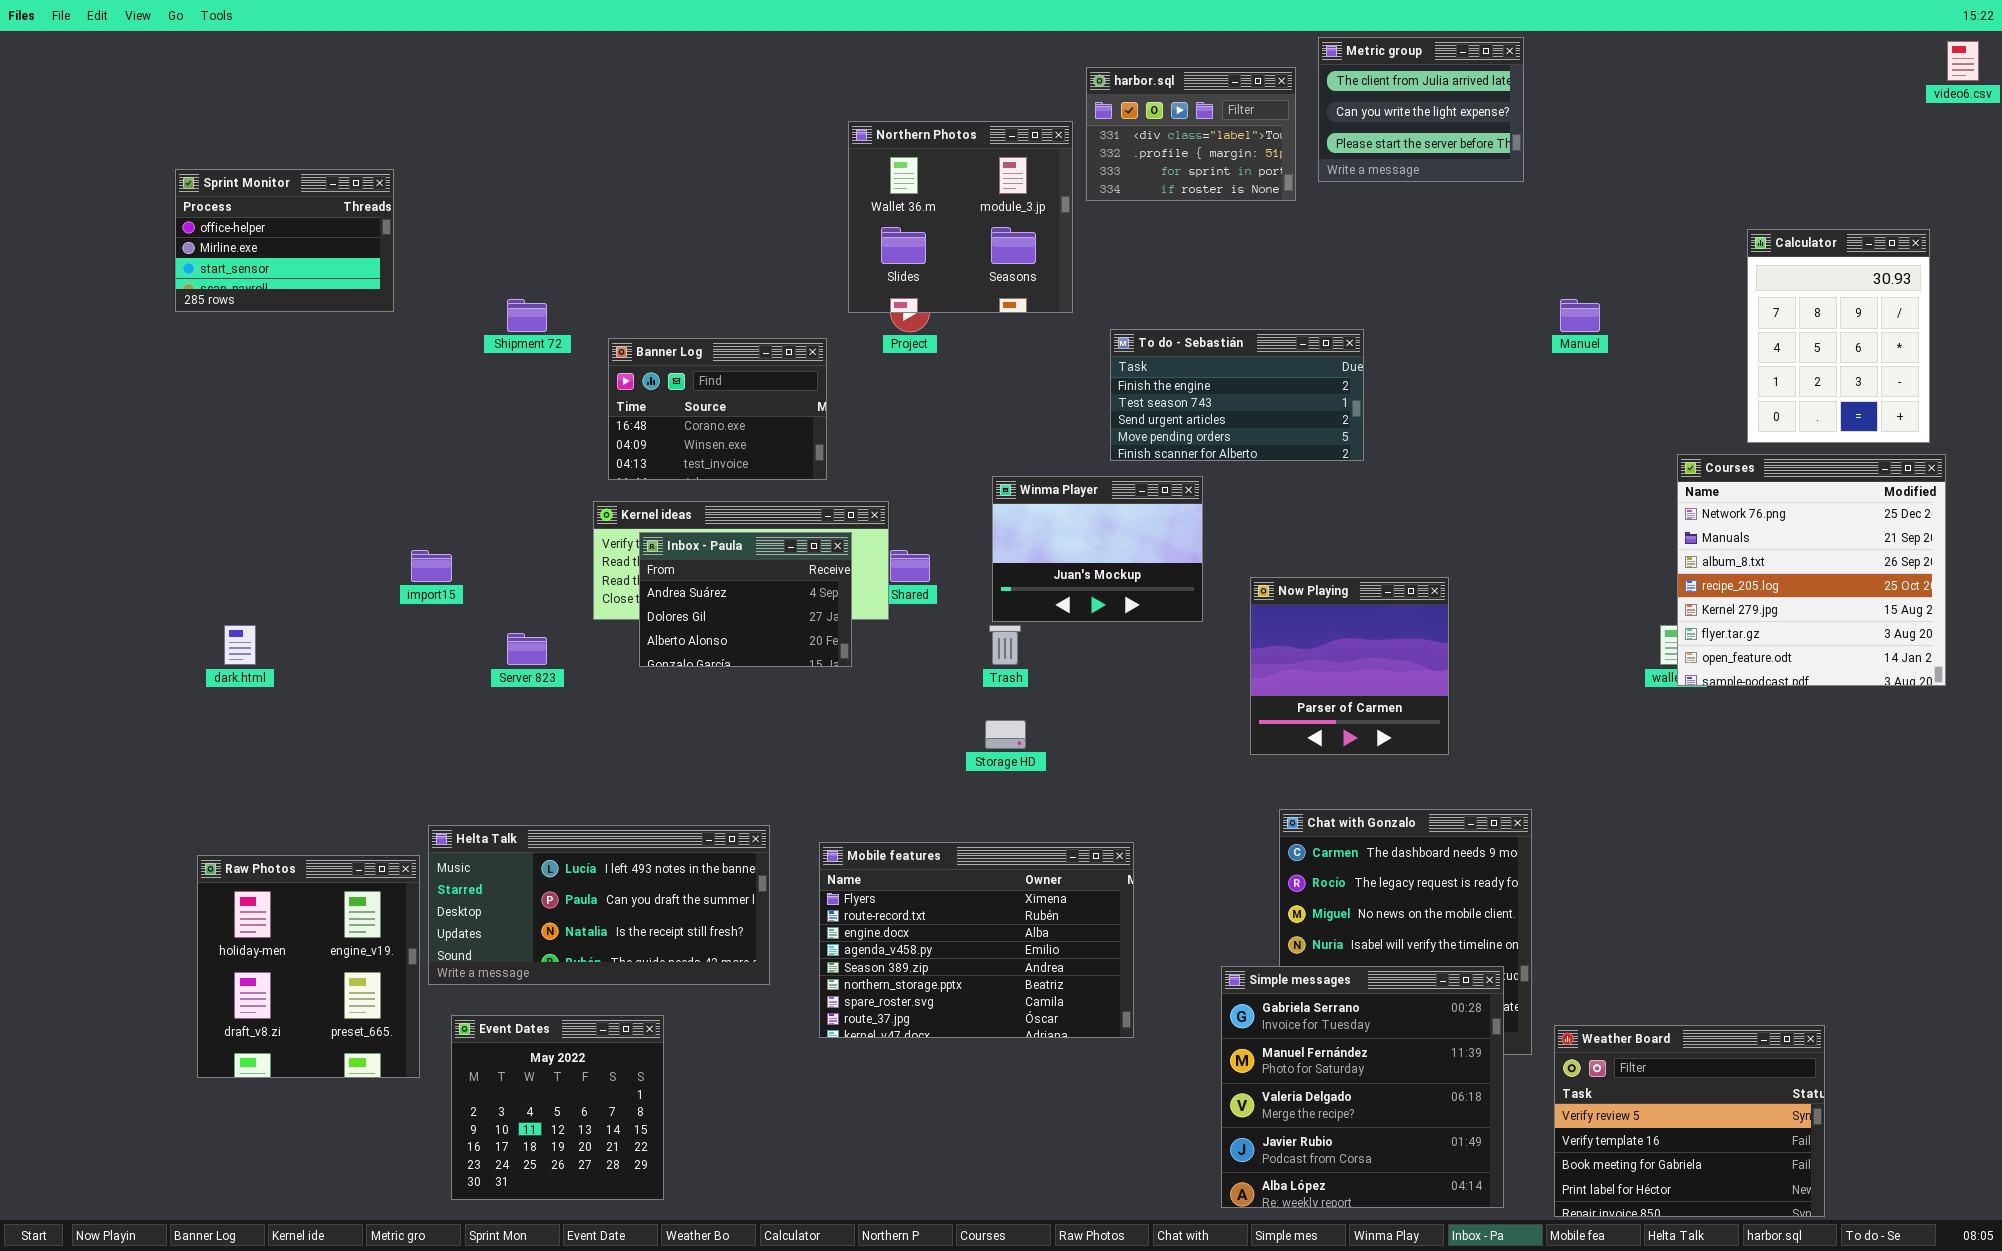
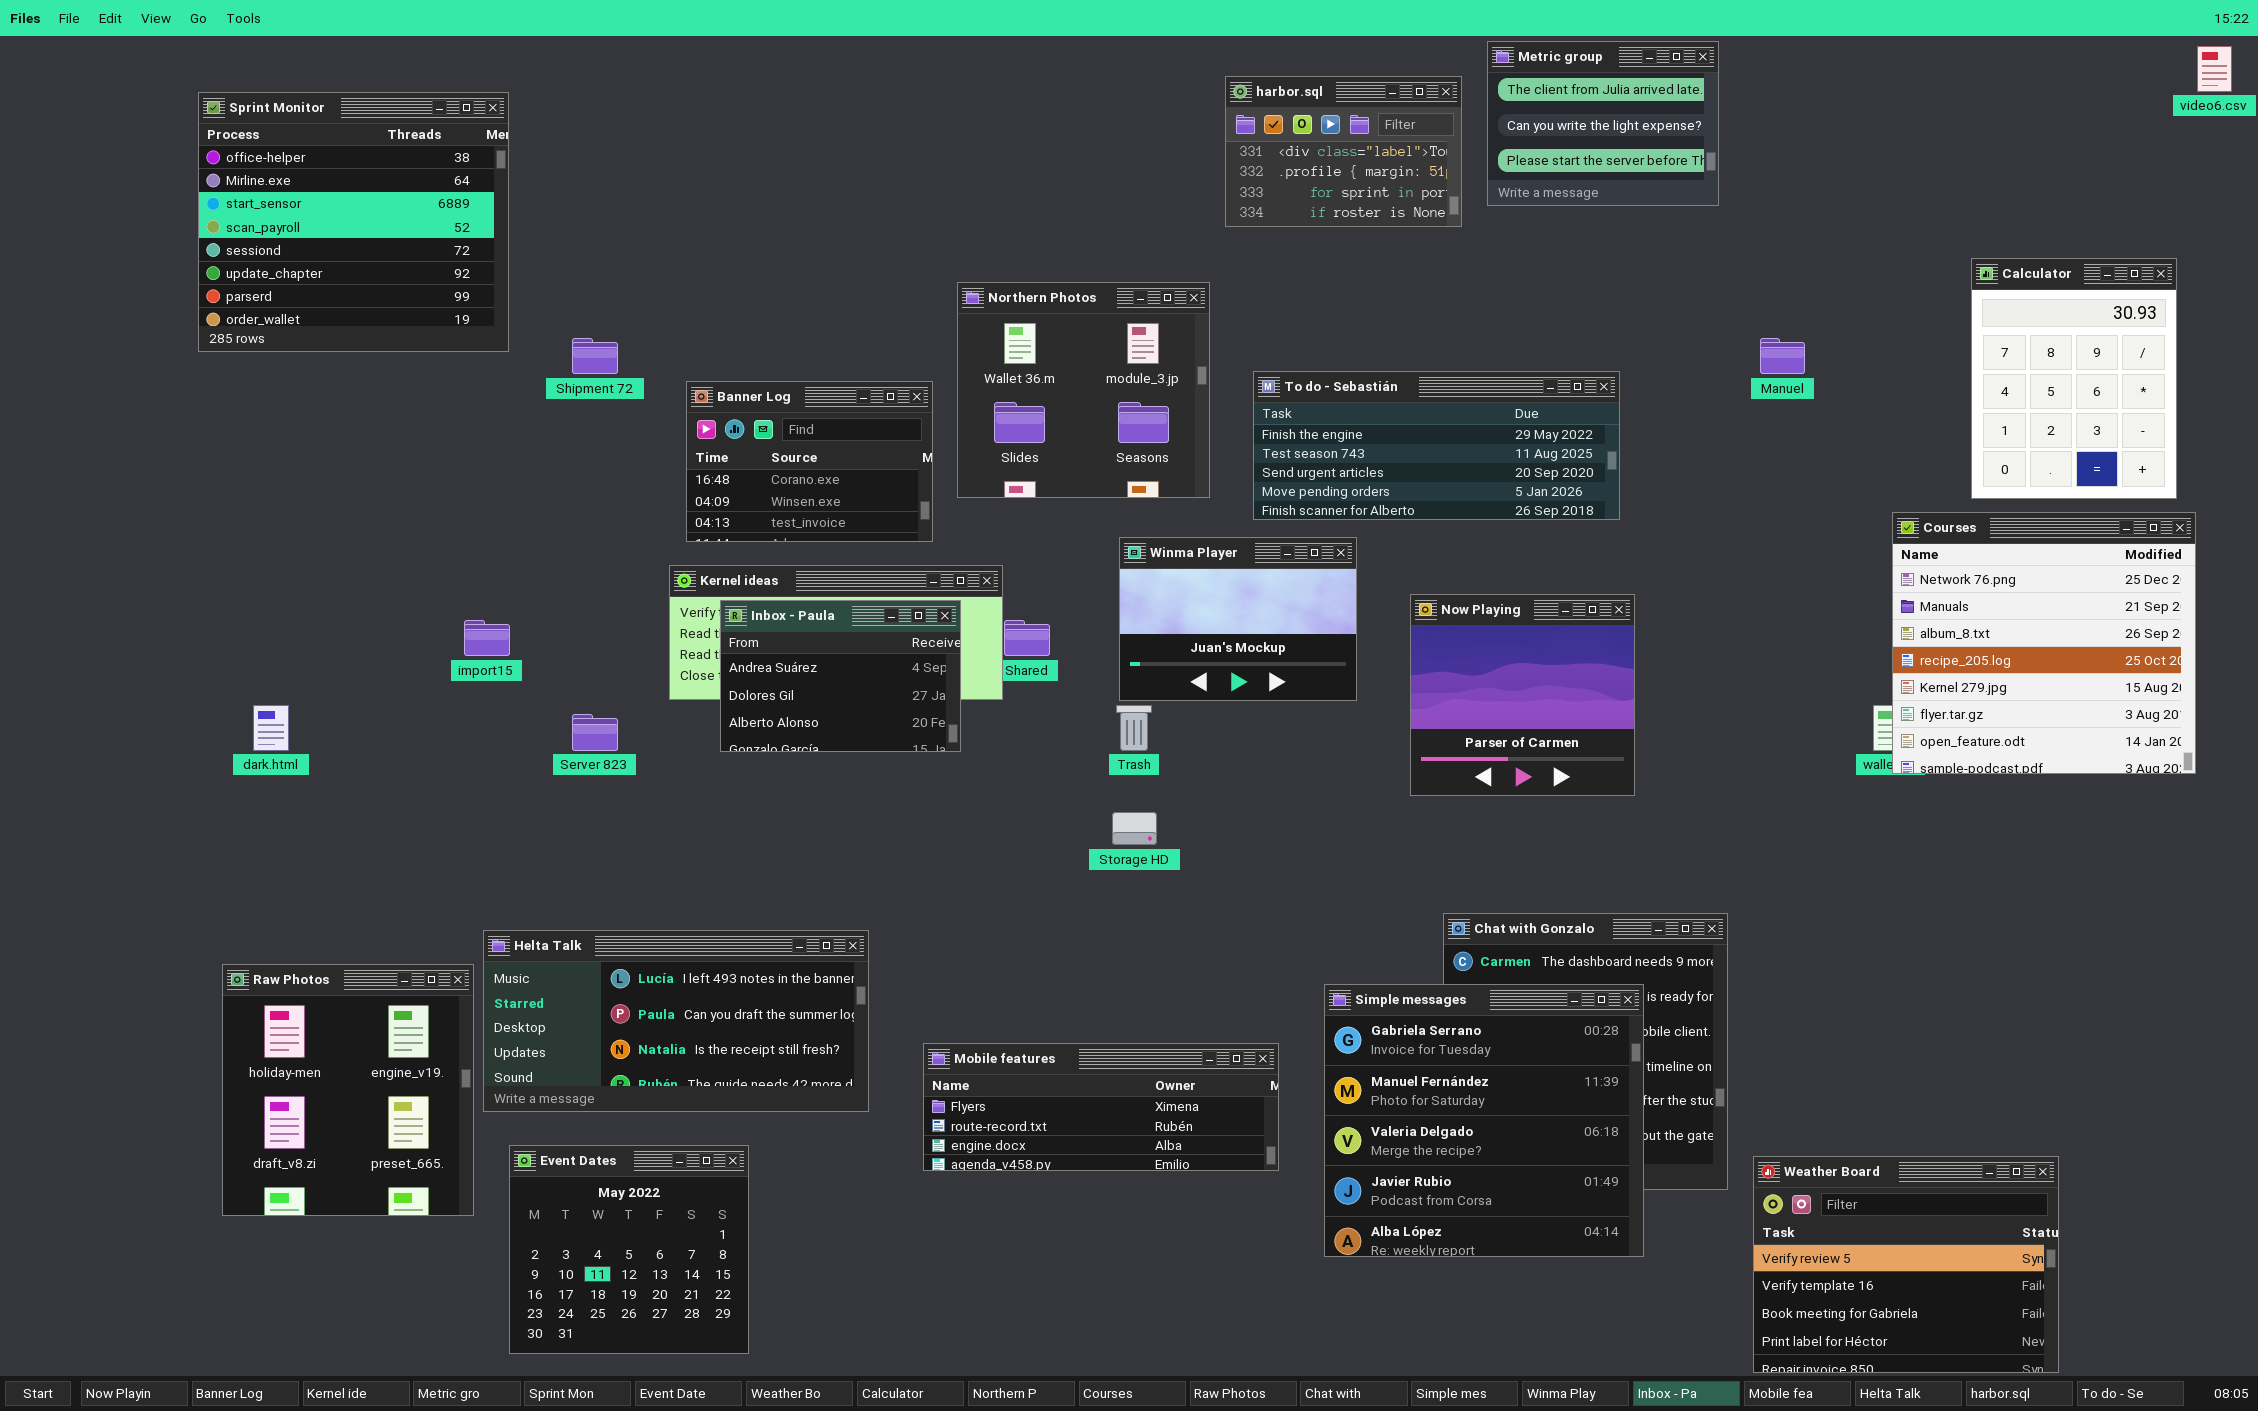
Northern Photos: [848,121,1073,313] -> [957,282,1210,498], moved
Sprint Monitor: [175,169,394,312] -> [198,92,509,352], resized
To do - Sebastián: [1110,329,1364,461] -> [1253,371,1620,520], resized
Now Playing: [1250,577,1449,755] -> [1410,594,1635,796], moved
Mobile features: [819,842,1134,1038] -> [923,1043,1279,1171], resized
Simple messages: [1221,966,1504,1208] -> [1324,984,1644,1257], moved

